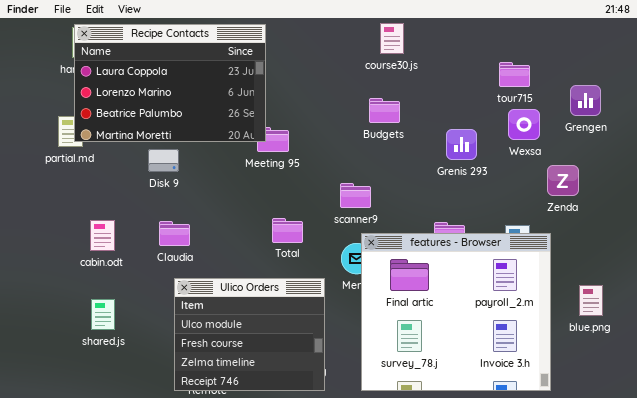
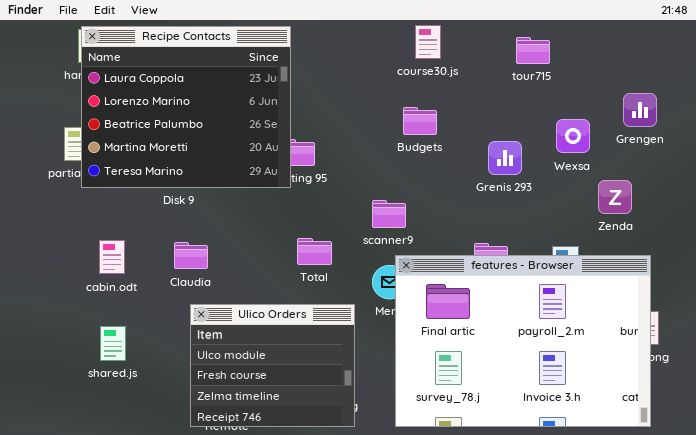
Recipe Contacts: [74,24,266,142] -> [81,26,291,188], resized
tour715: [499,62,530,87] -> [516,37,550,64], moved
features - Browser: [361,233,551,391] -> [395,255,651,427], resized

